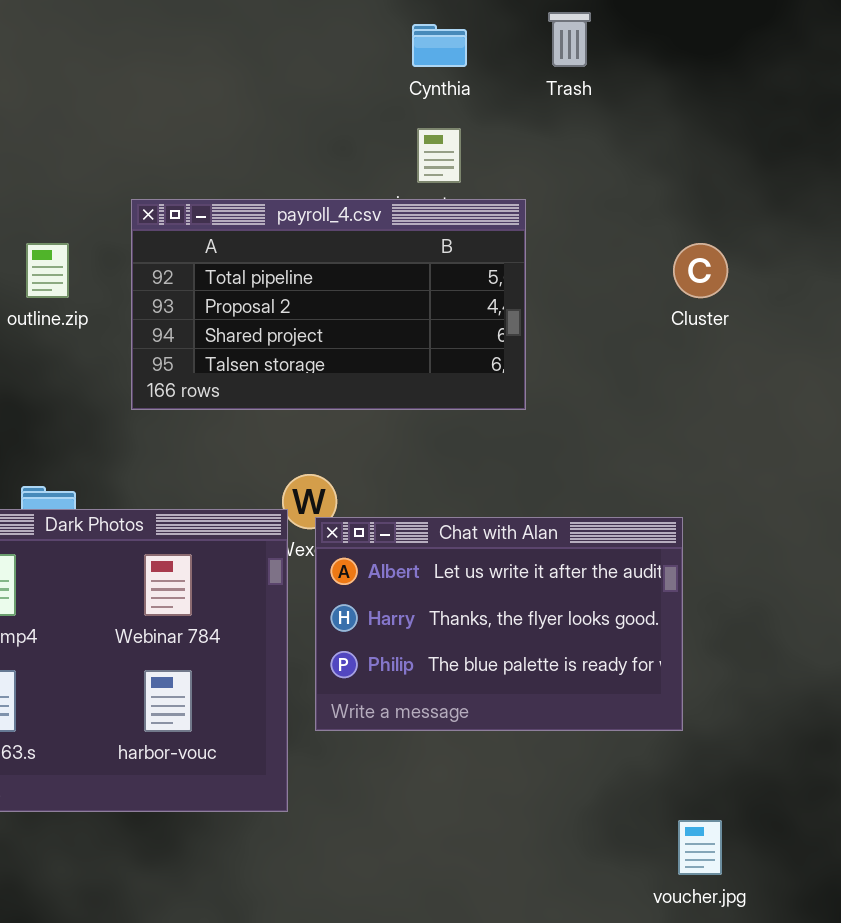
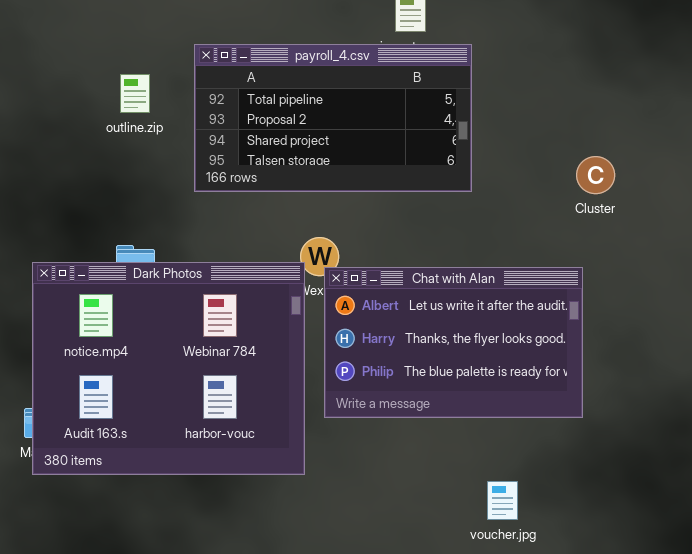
Cluster: [673,243,728,298] -> [576,156,615,194], moved
voucher.jpg: [678,820,722,875] -> [487,481,518,520], moved

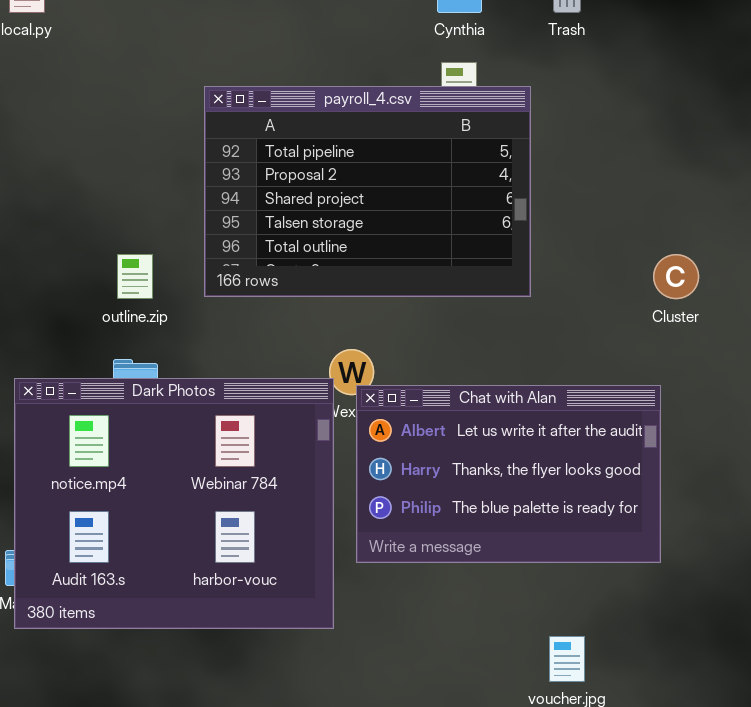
payroll_4.csv: [194,44,472,192] -> [204,86,531,297], resized
outline.zip: [120,74,150,113] -> [117,254,153,299], moved

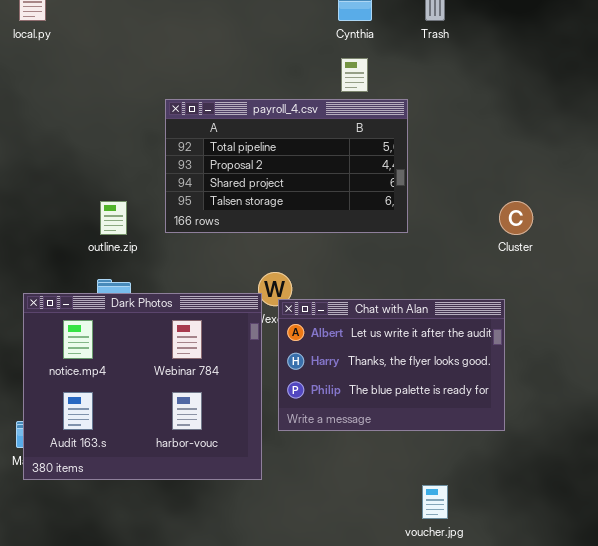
payroll_4.csv: [204,86,531,297] -> [165,99,408,233], resized

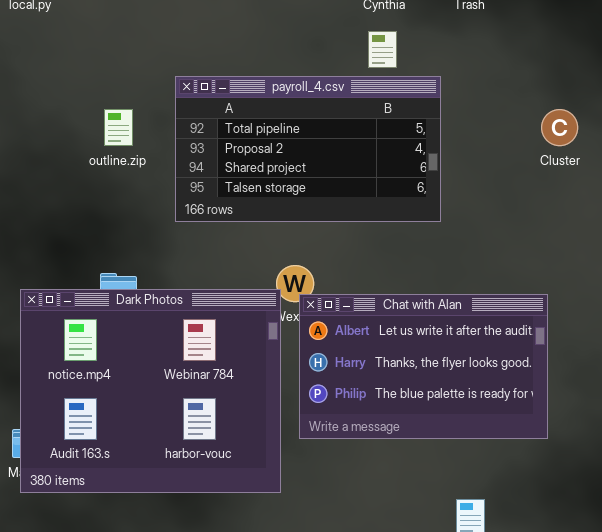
outline.zip: [100,201,127,235] -> [104,109,133,146], moved
Cluster: [499,201,533,235] -> [541,109,578,146], moved

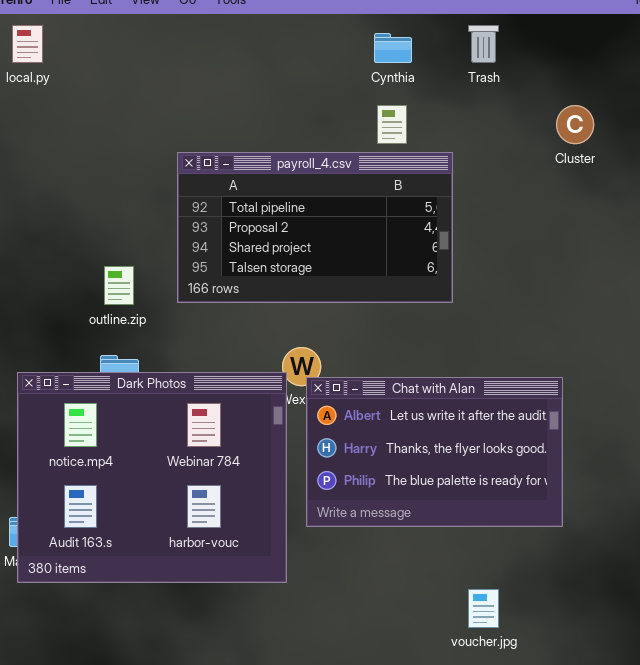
outline.zip: [104,109,133,146] -> [104,266,134,305], moved
Cluster: [541,109,578,146] -> [556,105,594,144], moved

